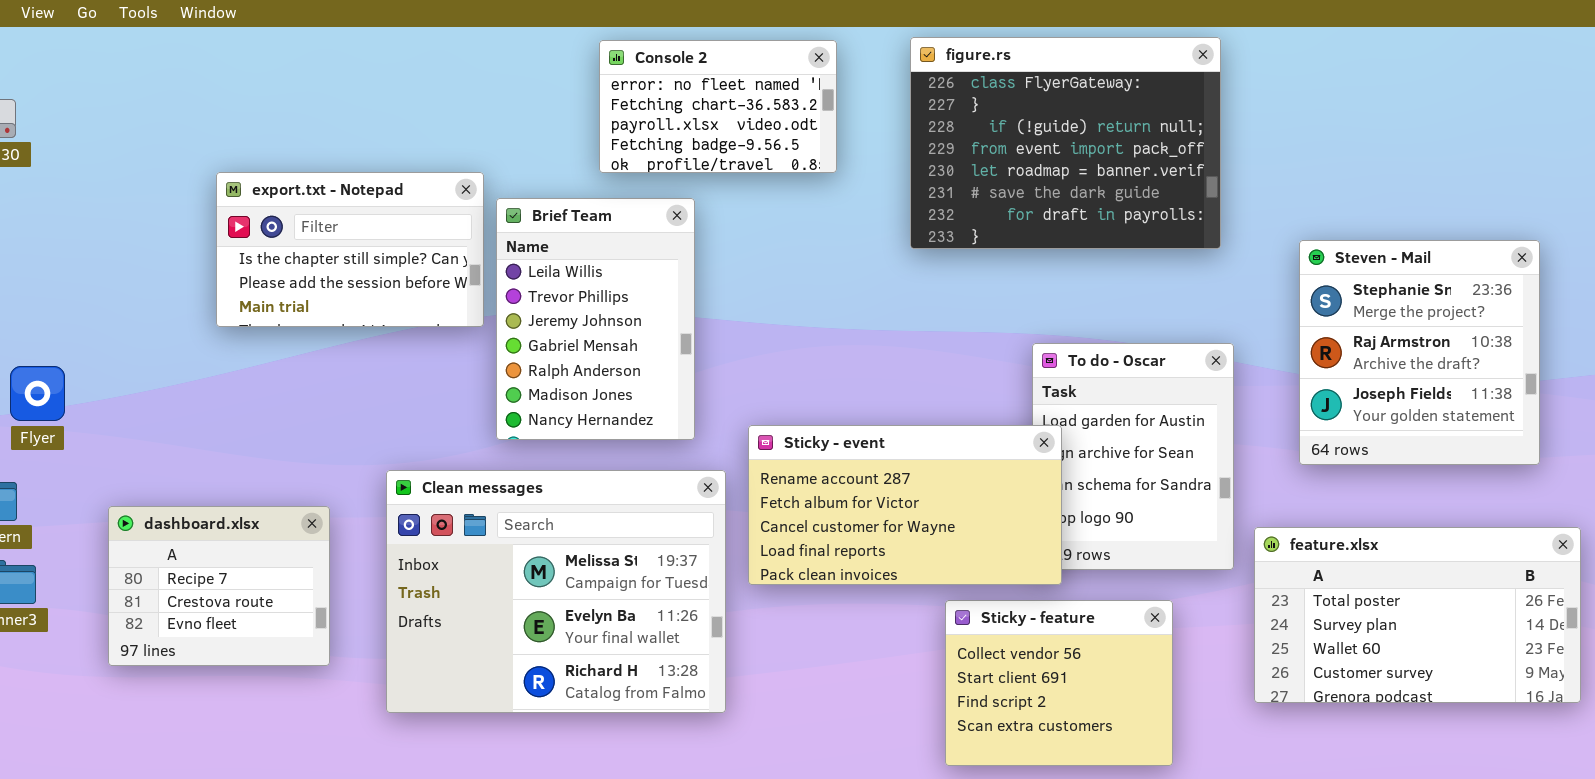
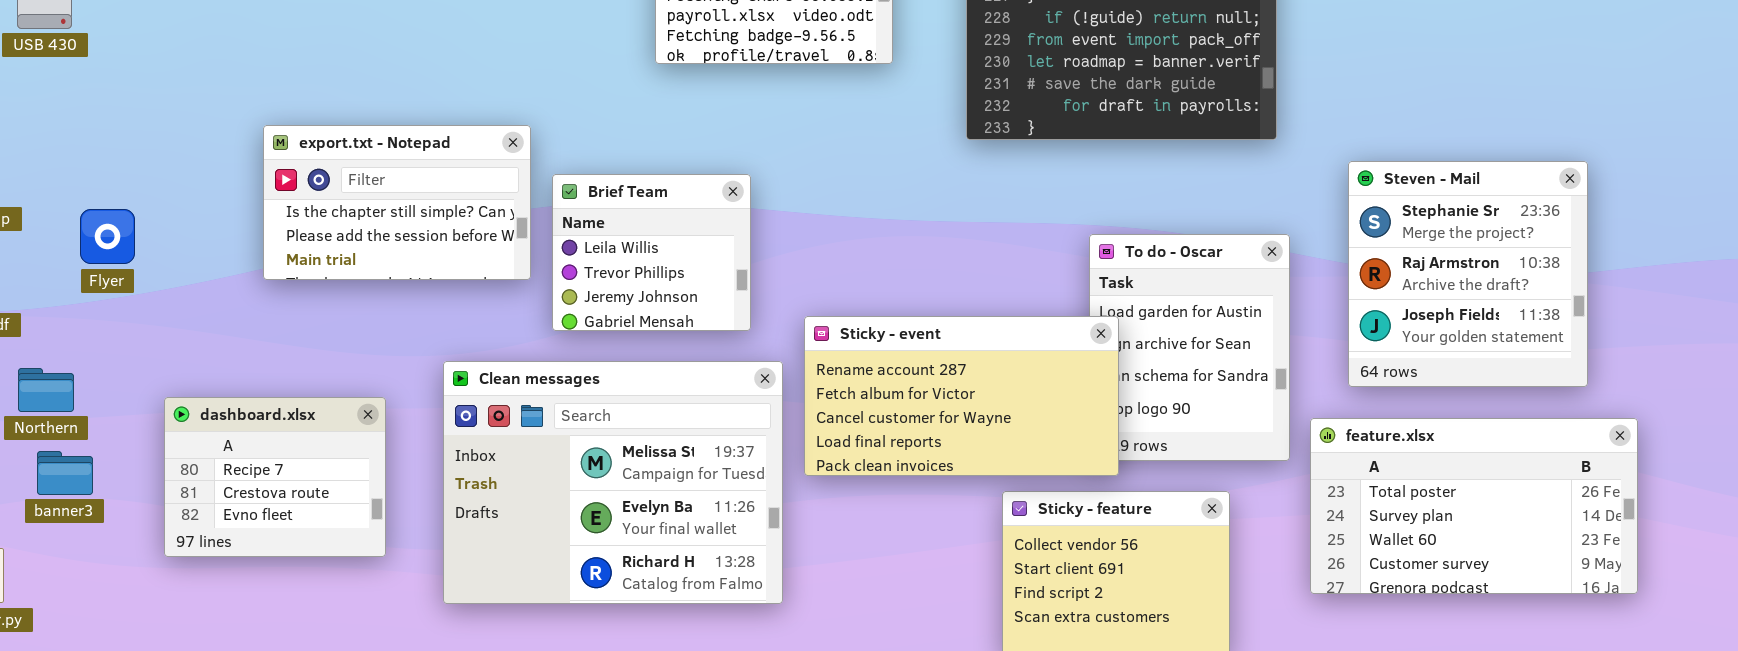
export.txt - Notepad: [216,172,484,327] -> [263,125,531,280], moved
Brief Team: [496,198,695,440] -> [552,174,751,331], resized
Steven - Mail: [1299,240,1540,465] -> [1348,161,1588,387], moved
Flyer: [10,366,65,421] -> [80,209,135,264], moved

